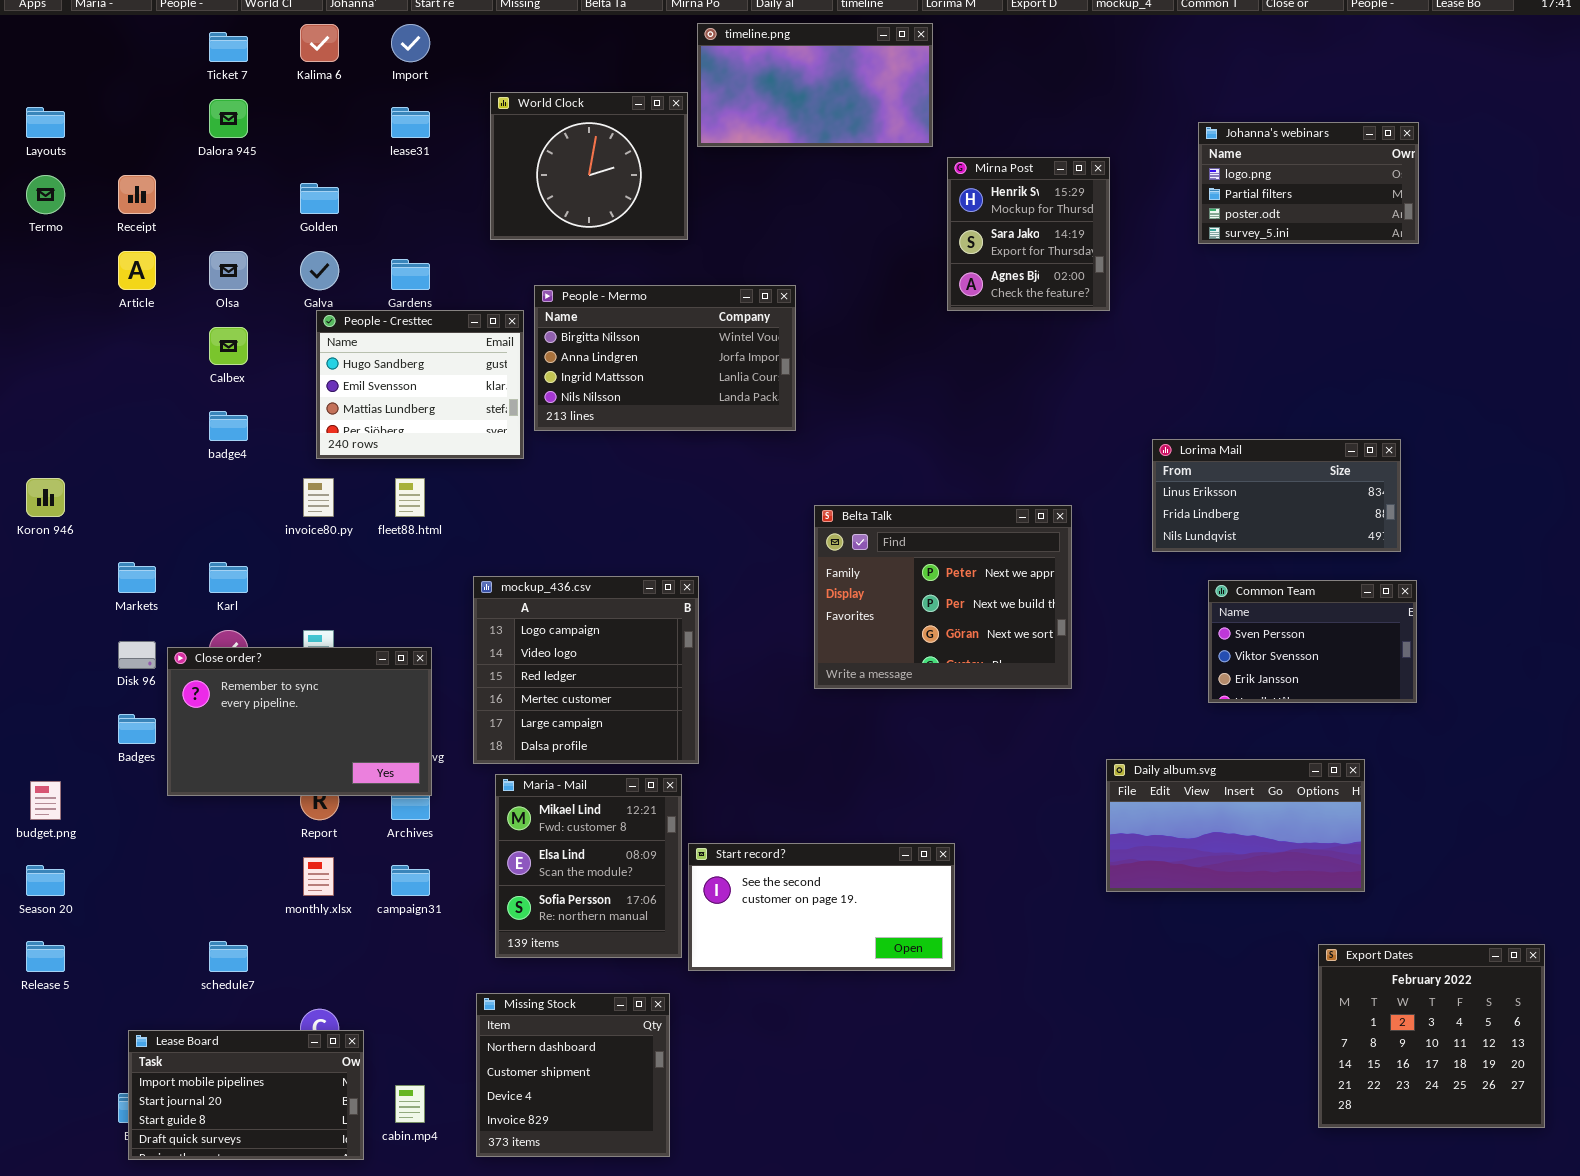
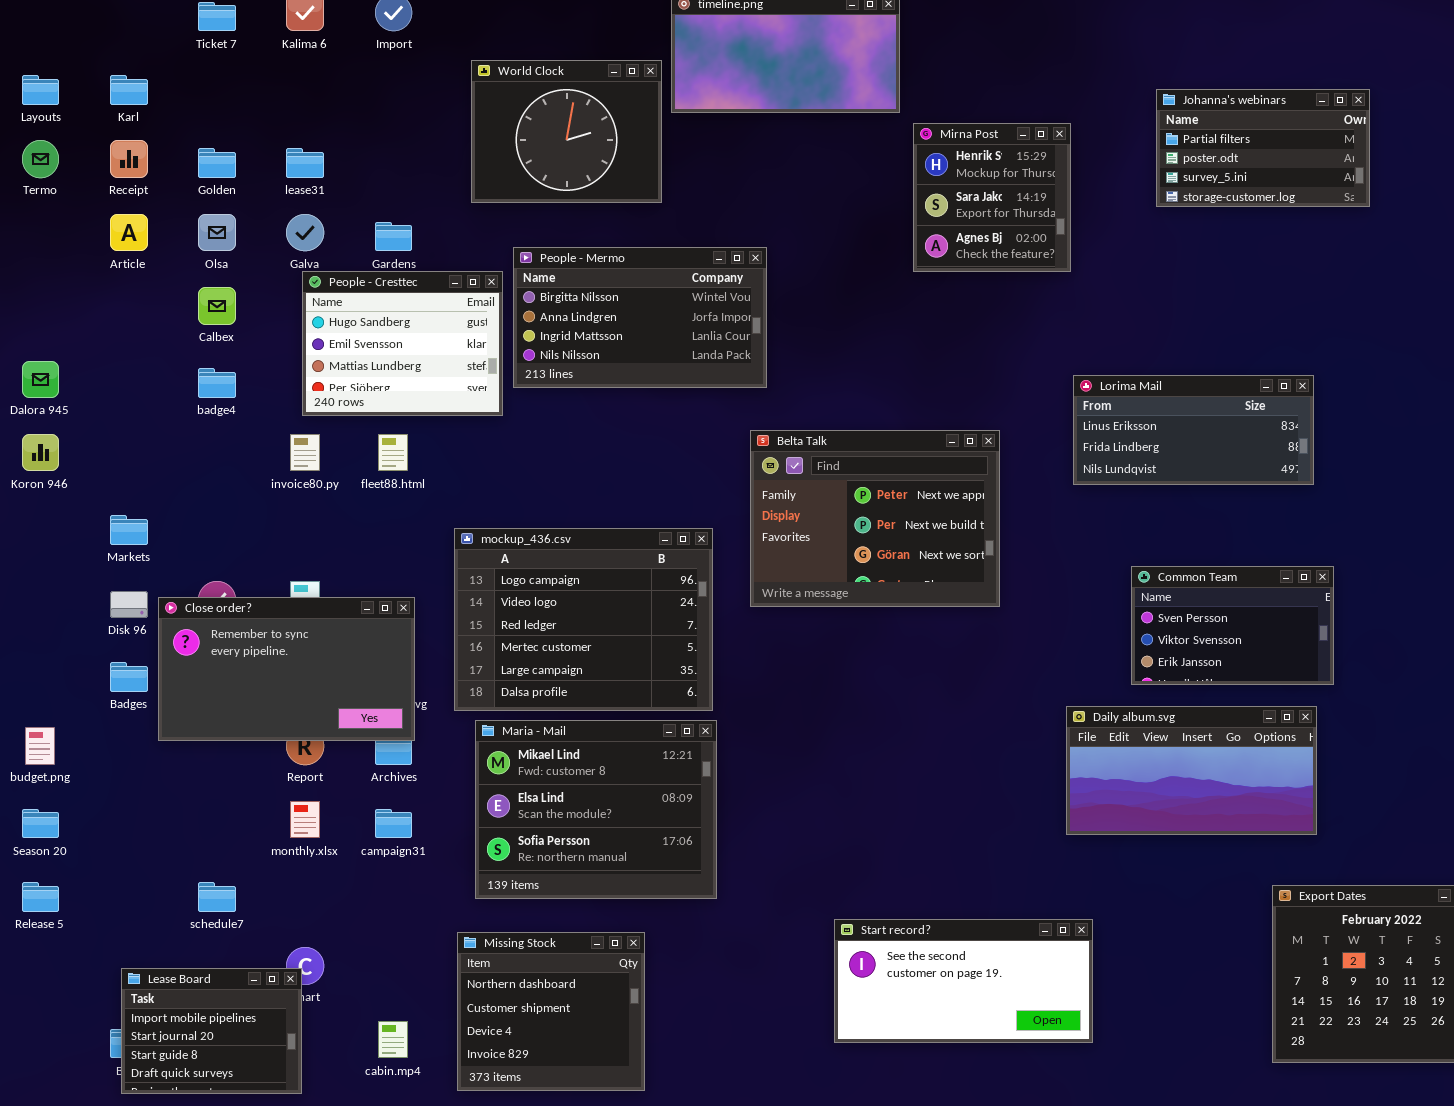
Dalora 945: [209,99,248,138] -> [22,361,59,398], moved
lease31: [391,107,430,138] -> [286,148,324,178], moved
Johanna's webinars: [1198,122,1419,244] -> [1156,89,1370,207], scrolled down 1 row
Golden: [300,183,339,214] -> [198,148,236,178], moved
Lorima Mail: [1152,439,1401,552] -> [1073,375,1314,485], moved
Belta Talk: [814,505,1072,689] -> [750,430,1000,607], moved
Karl: [209,562,248,593] -> [110,75,148,105], moved
mockup_436.csv: [473,576,699,764] -> [454,528,713,711], resized
Common Team: [1208,580,1417,703] -> [1131,566,1334,685], moved
Maria - Mail: [495,774,682,958] -> [475,720,717,899], resized
Start record?: [688,843,955,971] -> [834,919,1093,1043], moved
Lease Board: [128,1030,364,1160] -> [121,968,302,1094], resized

